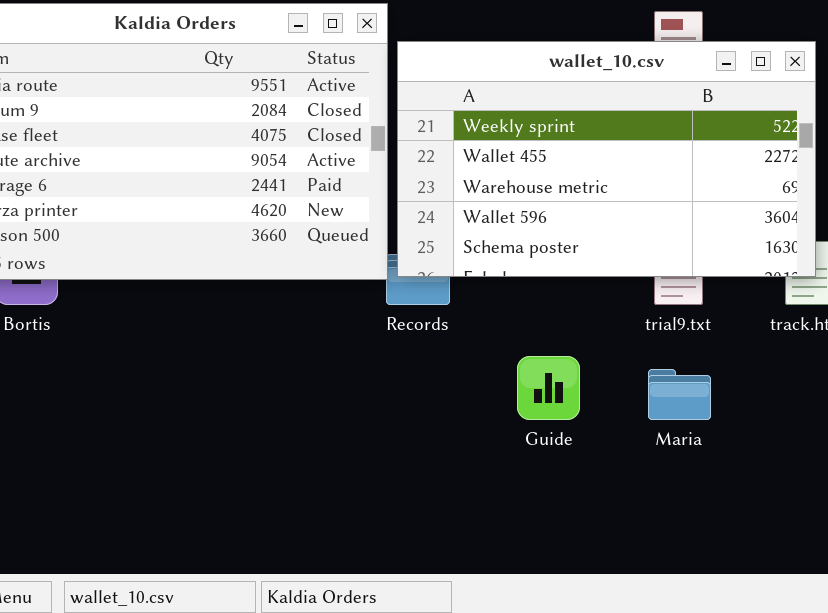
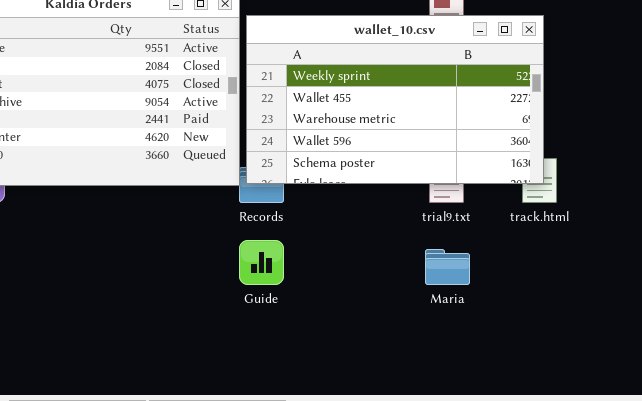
Guide: [517,356,580,420] -> [239,240,284,285], moved

